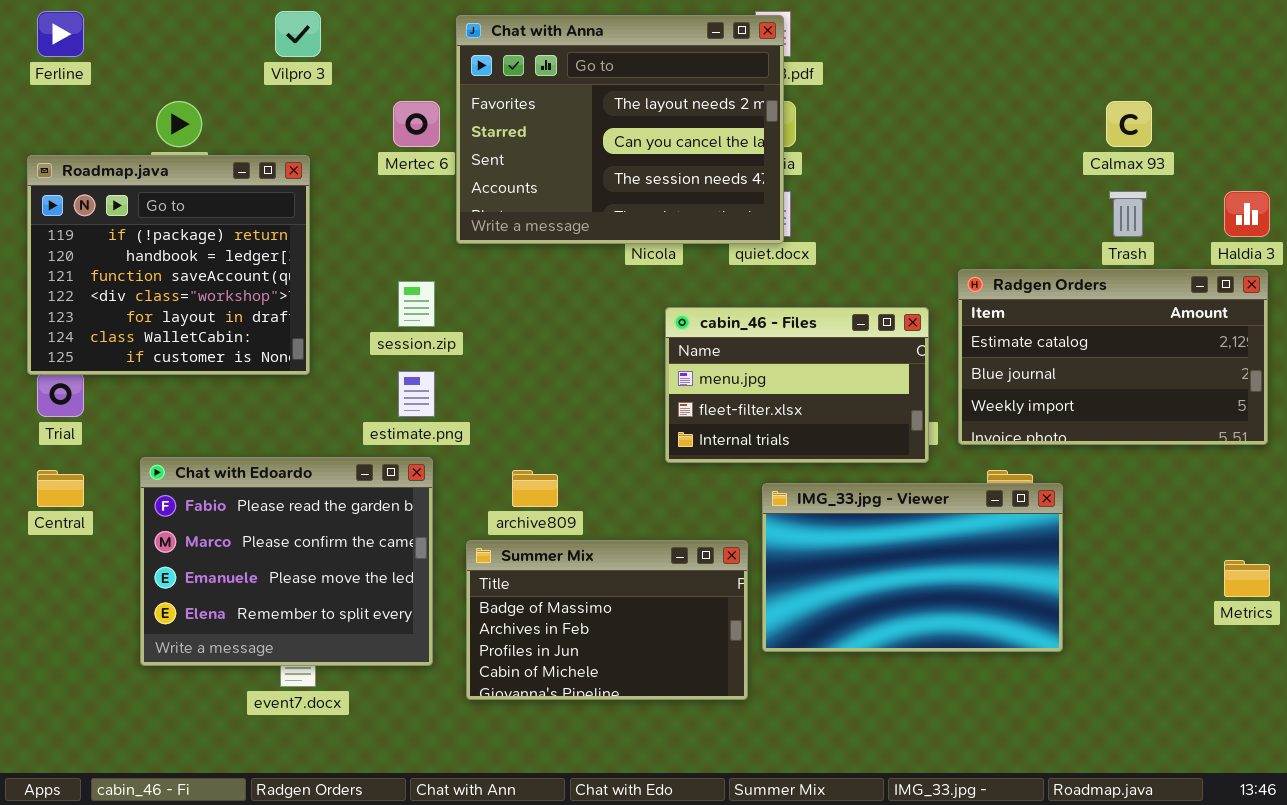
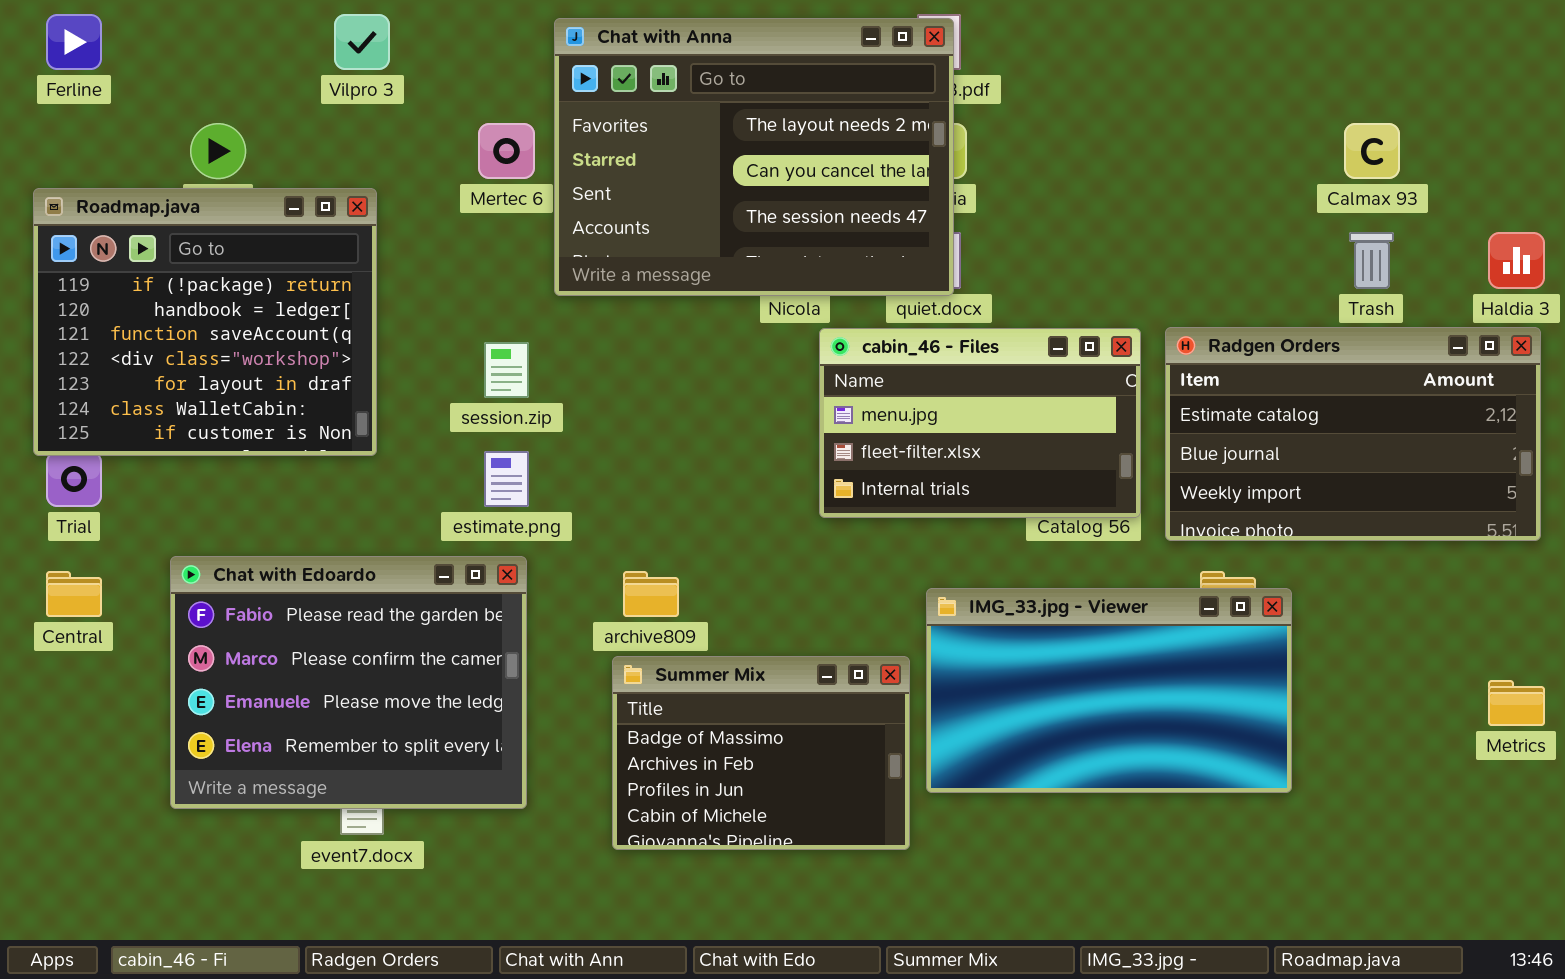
cabin_46 - Files: [665,307,929,463] -> [819,328,1141,518], moved
Summer Mix: [466,540,748,700] -> [612,656,910,850], resized

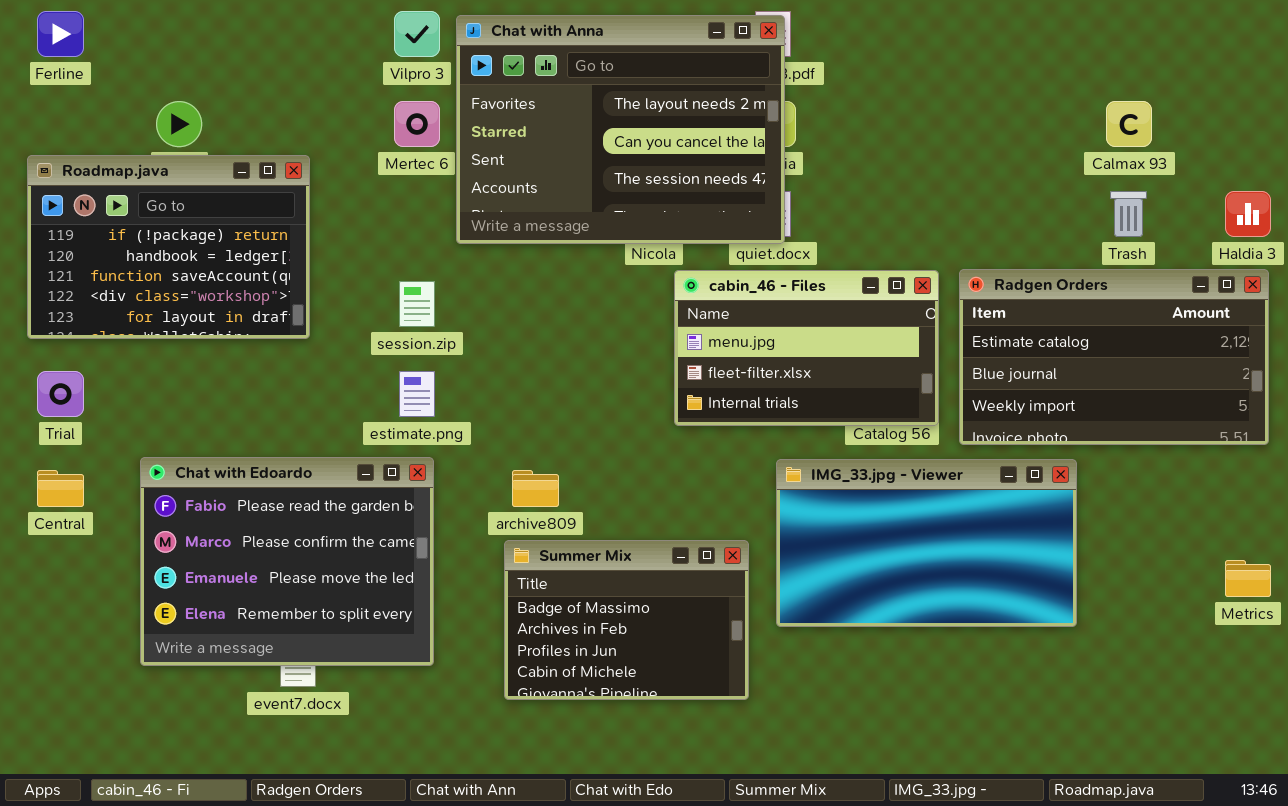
Vilpro 3: [334,14,390,70] -> [394,11,440,57], moved
Roadmap.java: [33,188,377,456] -> [27,155,310,339], resized
IMG_33.jpg - Viewer: [926,588,1292,793] -> [776,459,1077,627], moved

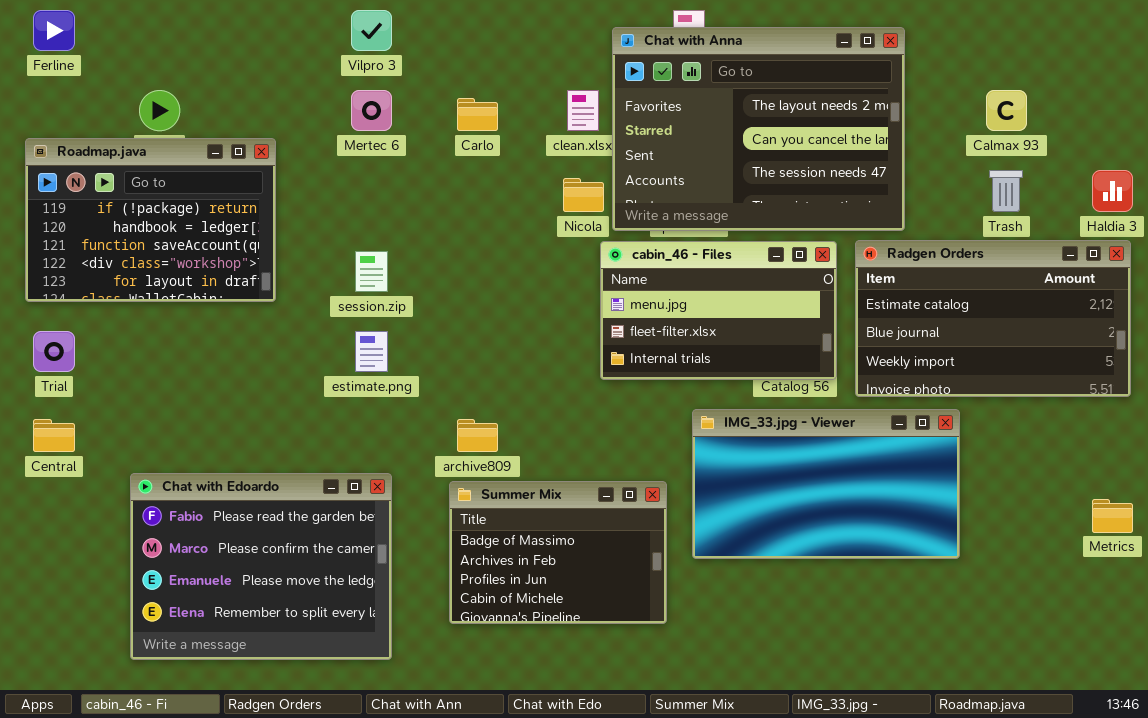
Chat with Anna: [456,15,785,244] -> [612,27,905,231], moved
Chat with Edoardo: [140,457,434,666] -> [130,473,392,660], moved

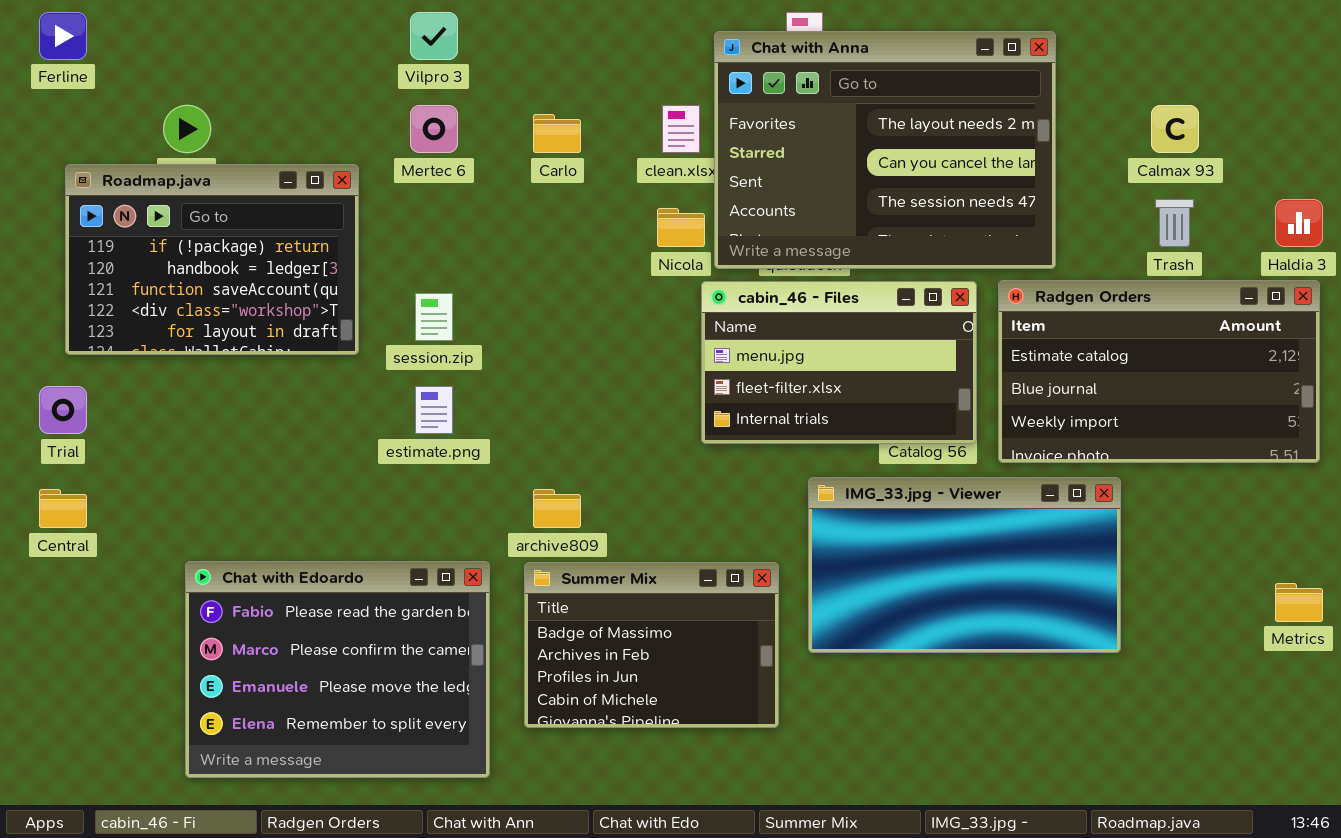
Roadmap.java: [25,138,276,302] -> [65,164,359,355], moved
Chat with Edoardo: [130,473,392,660] -> [185,561,490,778], moved

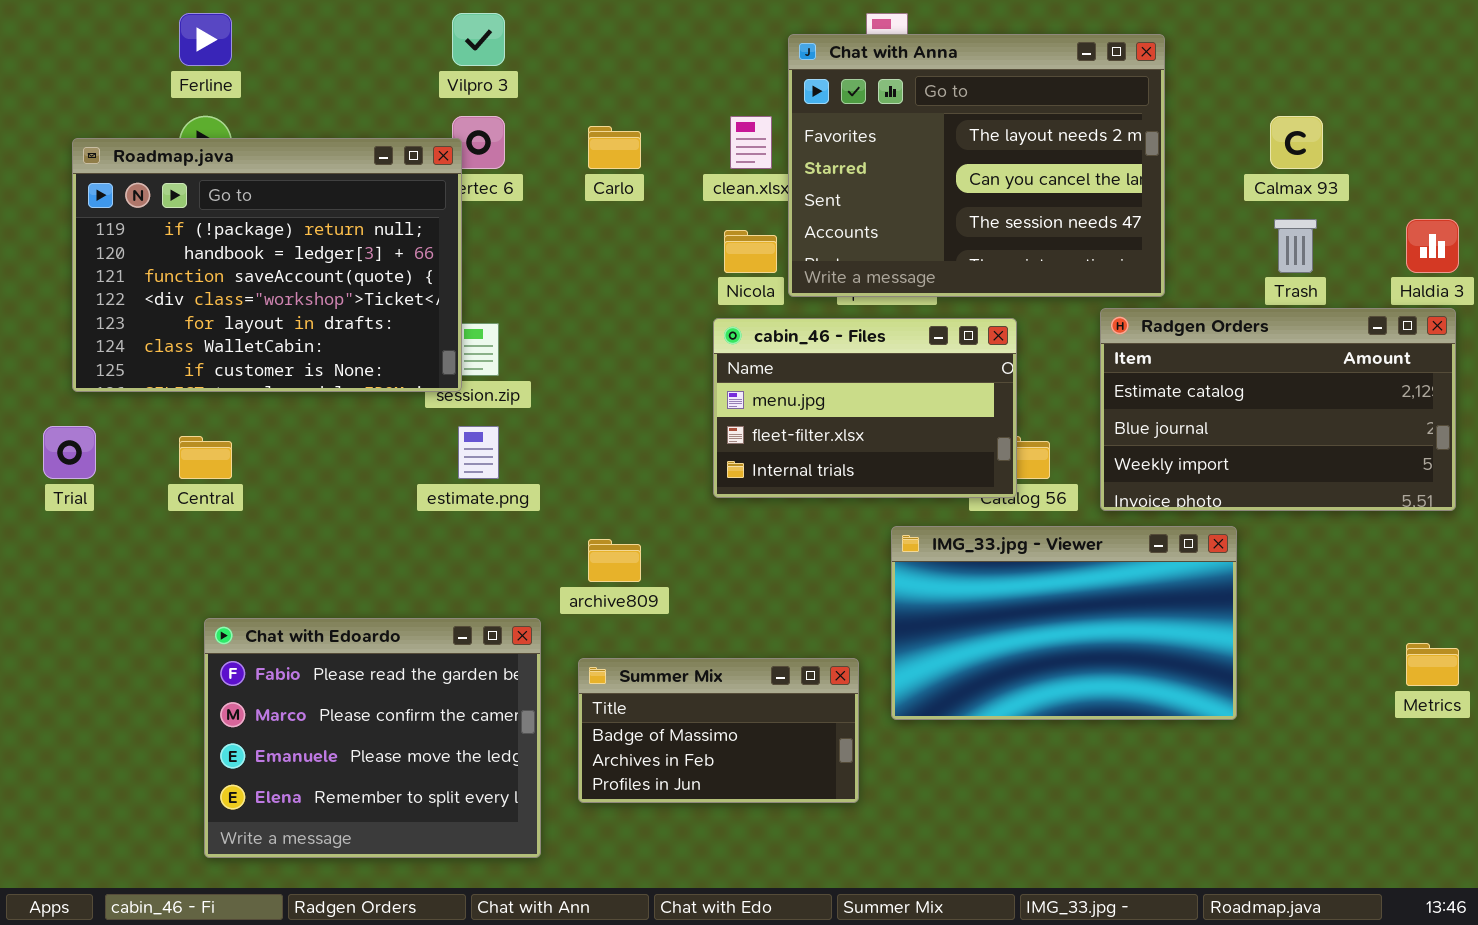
Ferline: [39,12,87,60] -> [179,13,232,66], moved
Roadmap.java: [65,164,359,355] -> [72,138,462,392], resized
cabin_46 - Files: [701,281,977,444] -> [713,318,1017,498], moved
Central: [39,489,87,528] -> [179,436,232,479], moved
Summer Mix: [524,562,779,728] -> [578,658,859,803], resized

